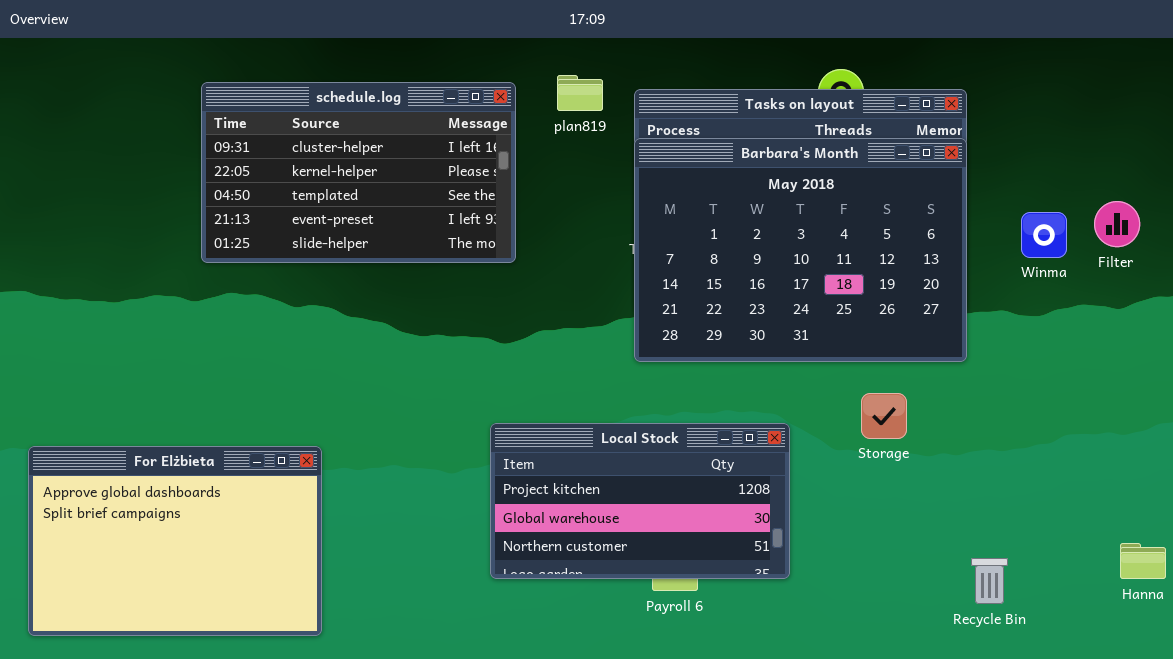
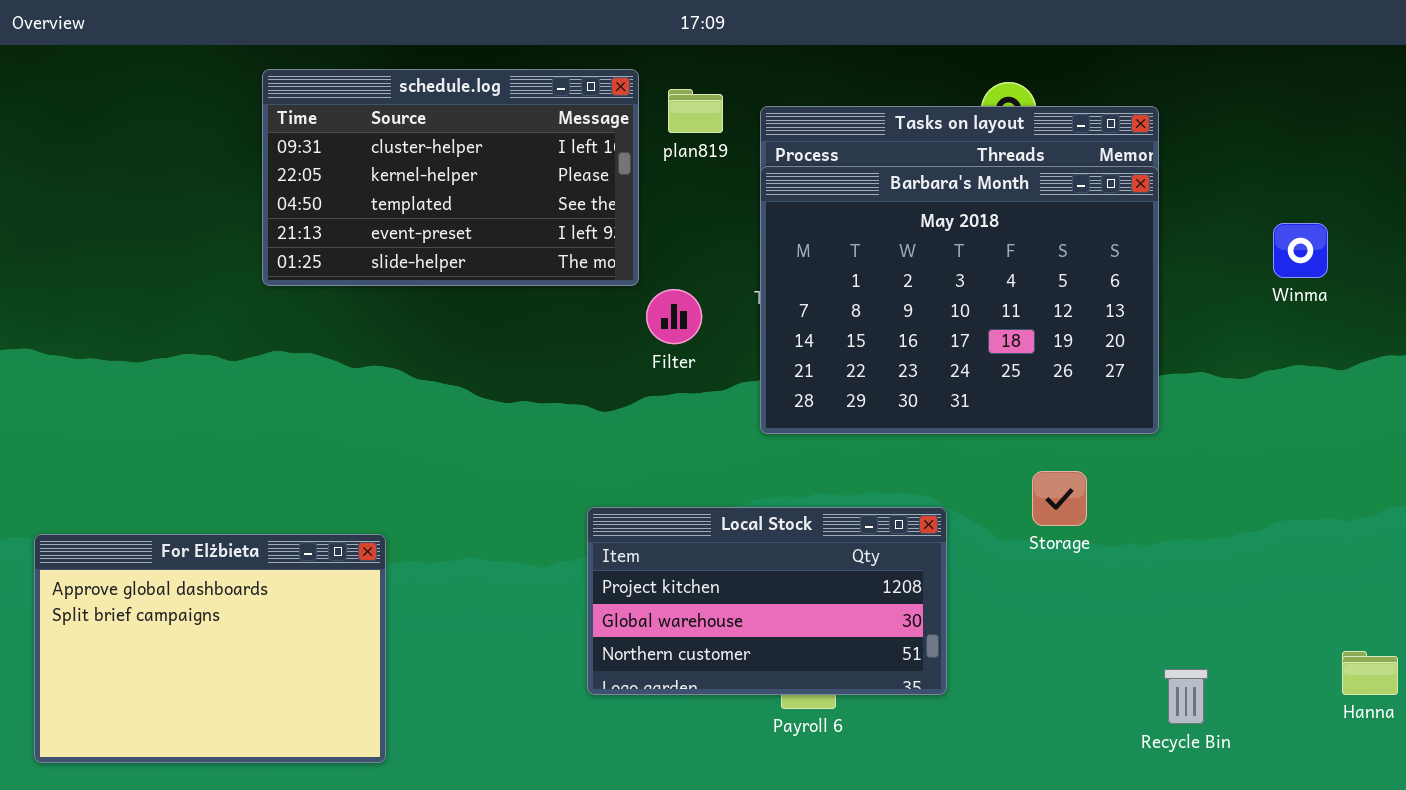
schedule.log: [201,82,516,263] -> [262,69,639,286], moved
Filter: [1094,201,1140,247] -> [646,289,702,344], moved
Winma: [1021,212,1067,258] -> [1273,223,1328,278], moved

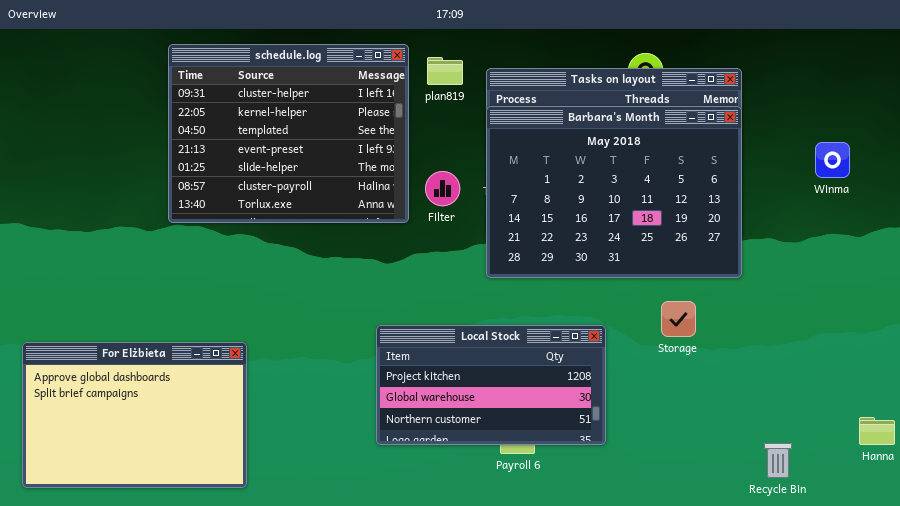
schedule.log: [262,69,639,286] -> [168,44,409,223], resized
Filter: [646,289,702,344] -> [425,171,460,206], moved
Recycle Bin: [1164,669,1208,724] -> [764,443,792,478], moved

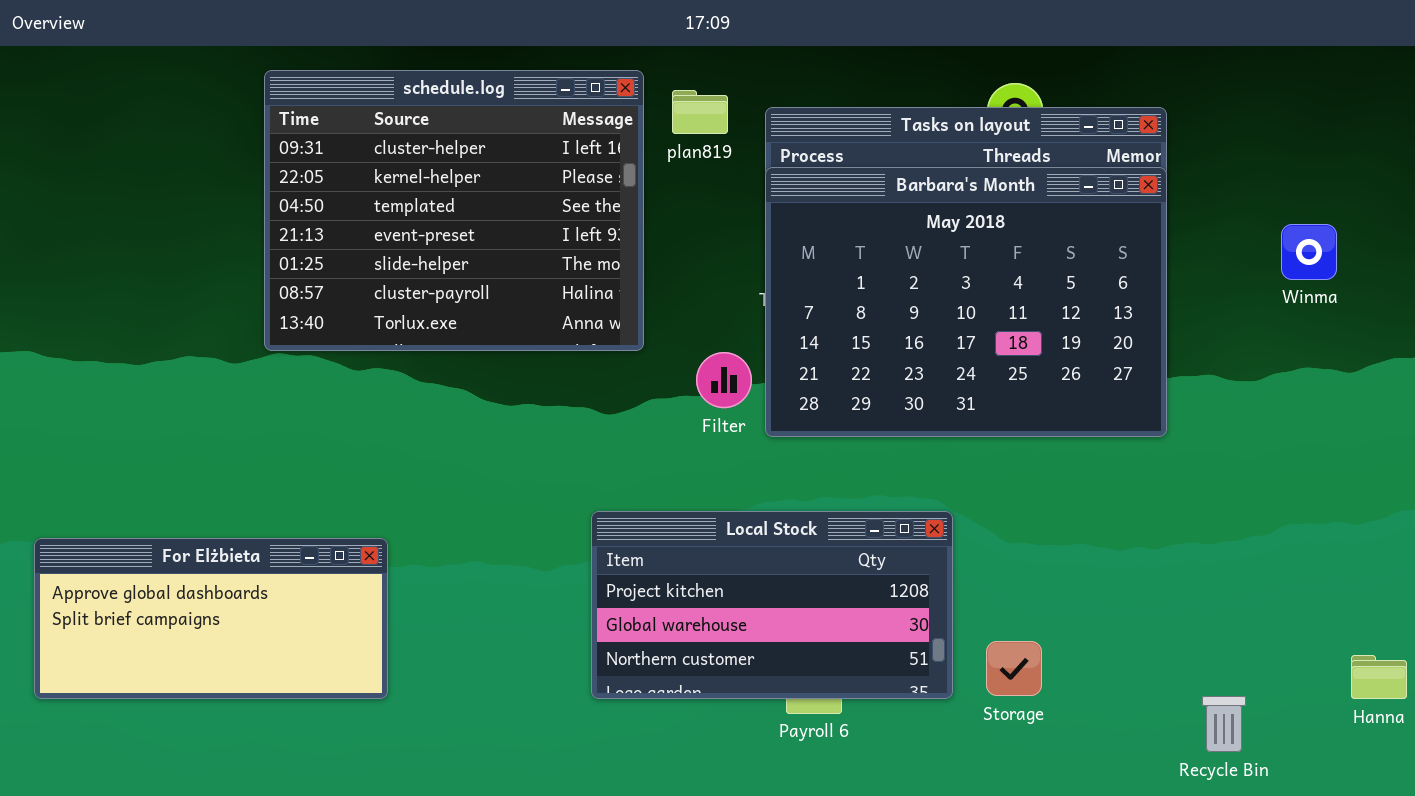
Filter: [425,171,460,206] -> [696,352,752,408], moved
Storage: [661,301,696,337] -> [986,641,1042,696], moved
For Elżbieta: [22,342,247,488] -> [34,538,388,699], resized

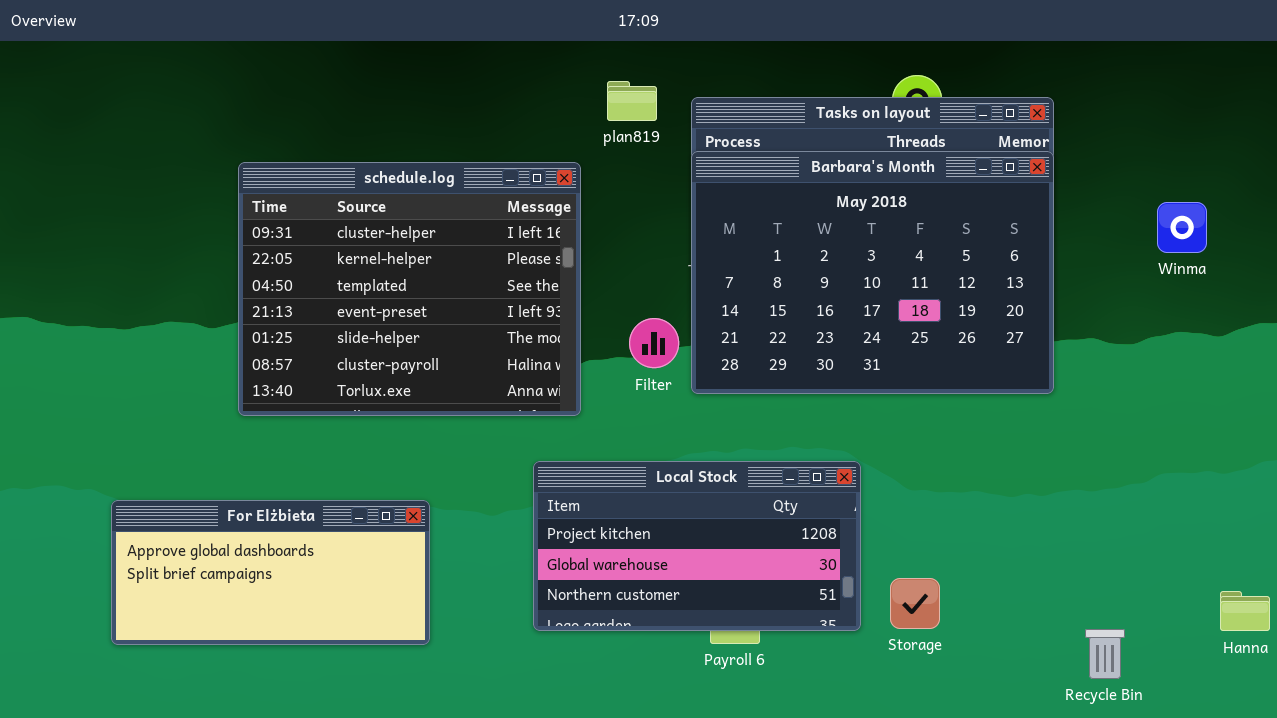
schedule.log: [264,70,644,351] -> [238,162,581,416], moved
For Elżbieta: [34,538,388,699] -> [111,500,430,645], moved

